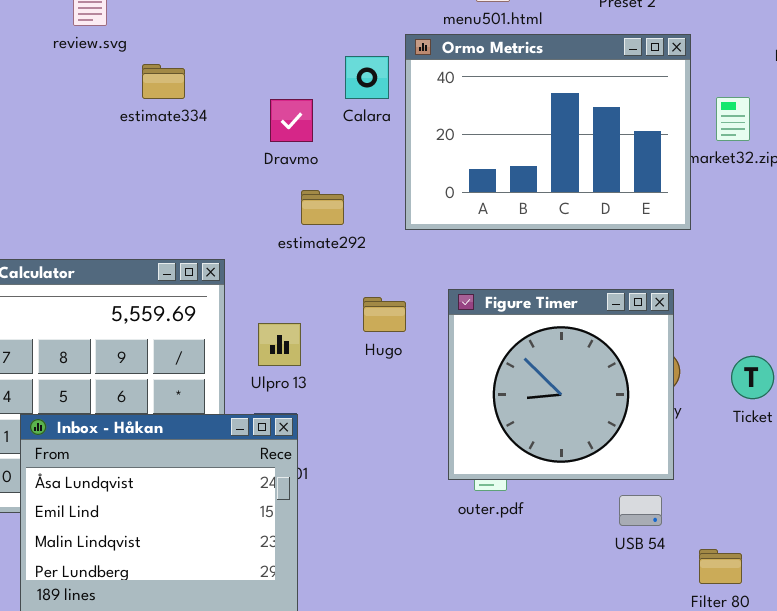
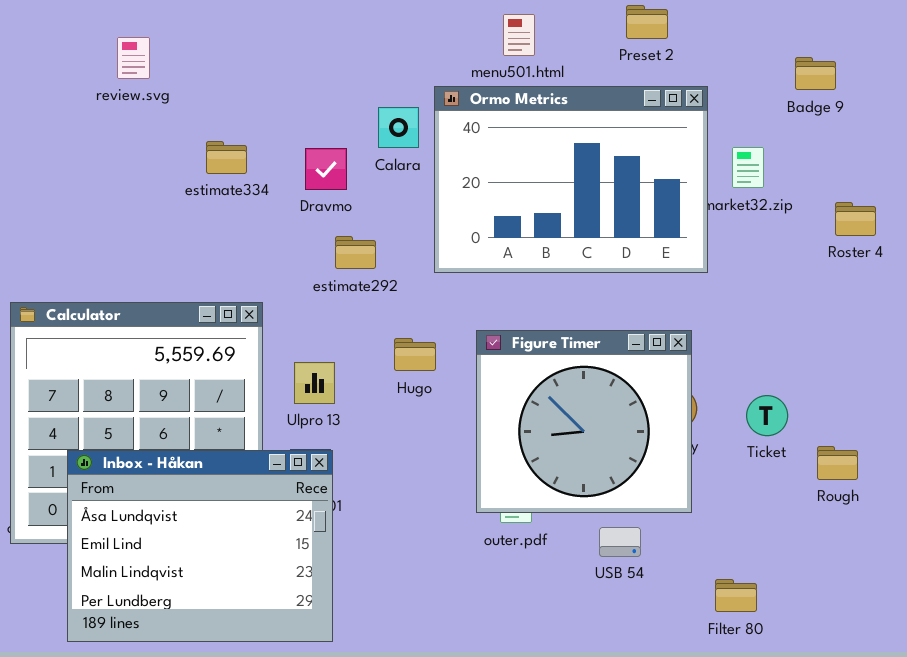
estimate334: [142,64,185,99] -> [206,141,247,174], moved
USB 54: [619,495,662,526] -> [599,527,641,557], moved

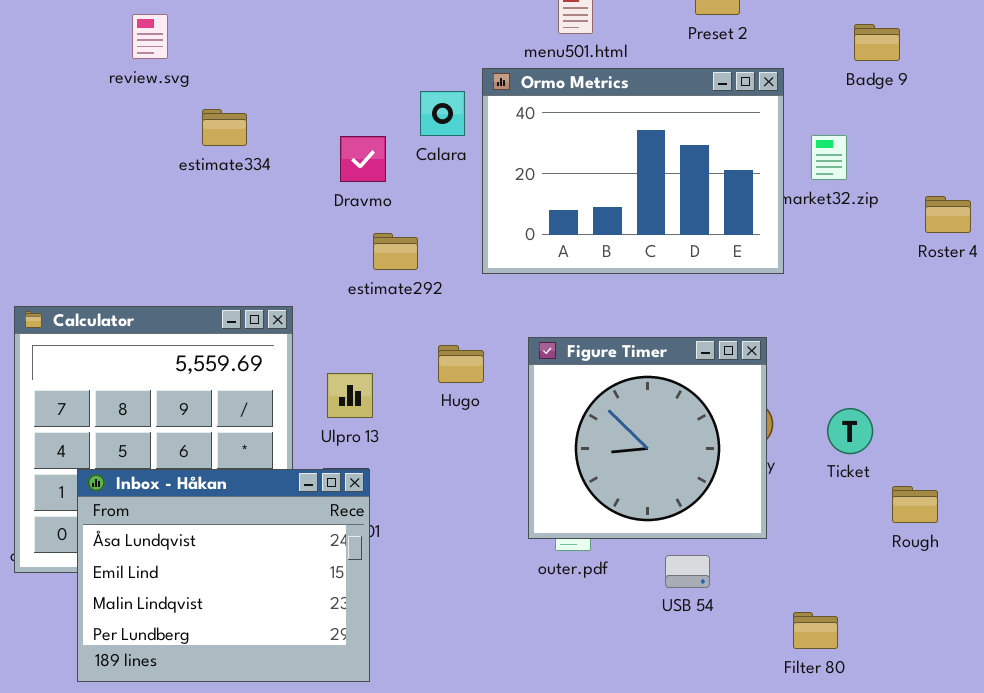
Badge 9: [795,57,836,90] -> [854,24,900,61], moved
estimate334: [206,141,247,174] -> [202,109,247,146], moved
Rough: [817,446,858,480] -> [892,486,938,523], moved

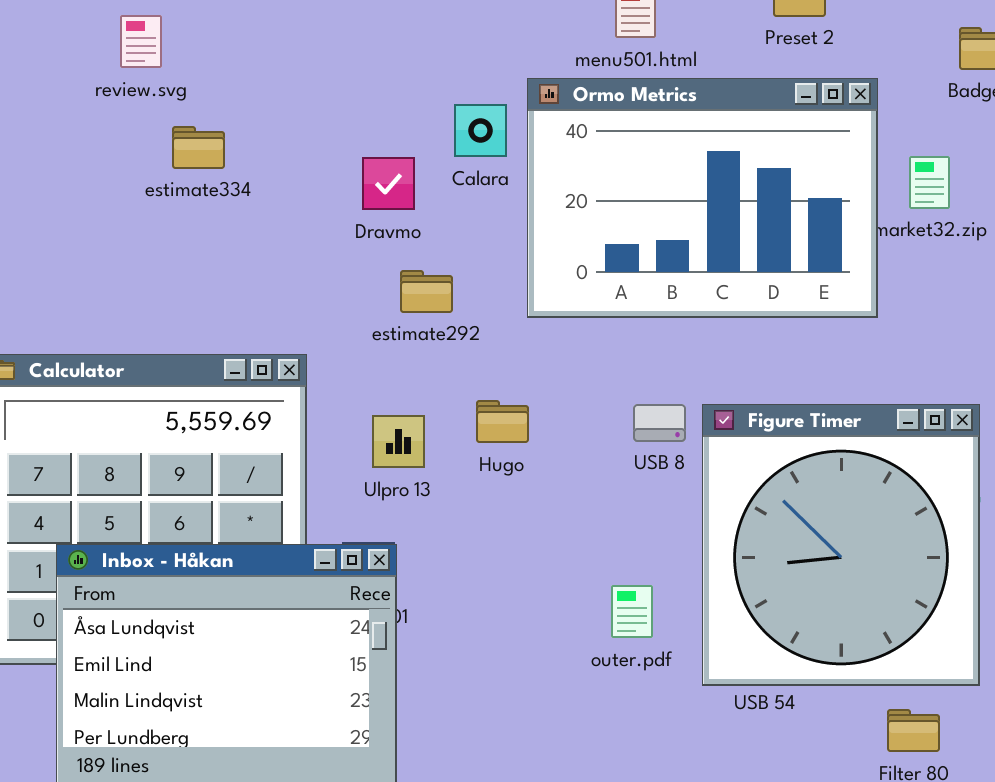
estimate334: [202,109,247,146] -> [172,126,225,169], moved
Figure Timer: [528,337,767,539] -> [702,404,980,686], moved, resized
Ulpro 13: [327,373,373,418] -> [372,415,425,468], moved

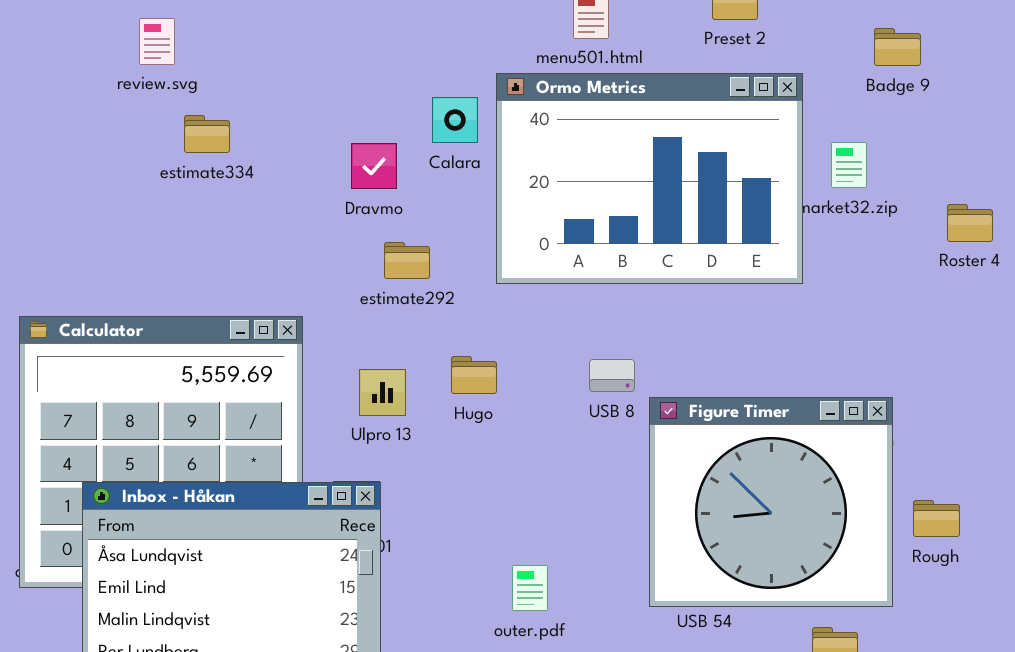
Figure Timer: [702,404,980,686] -> [649,397,893,607], resized
outer.pdf: [611,585,653,638] -> [512,565,548,611], moved

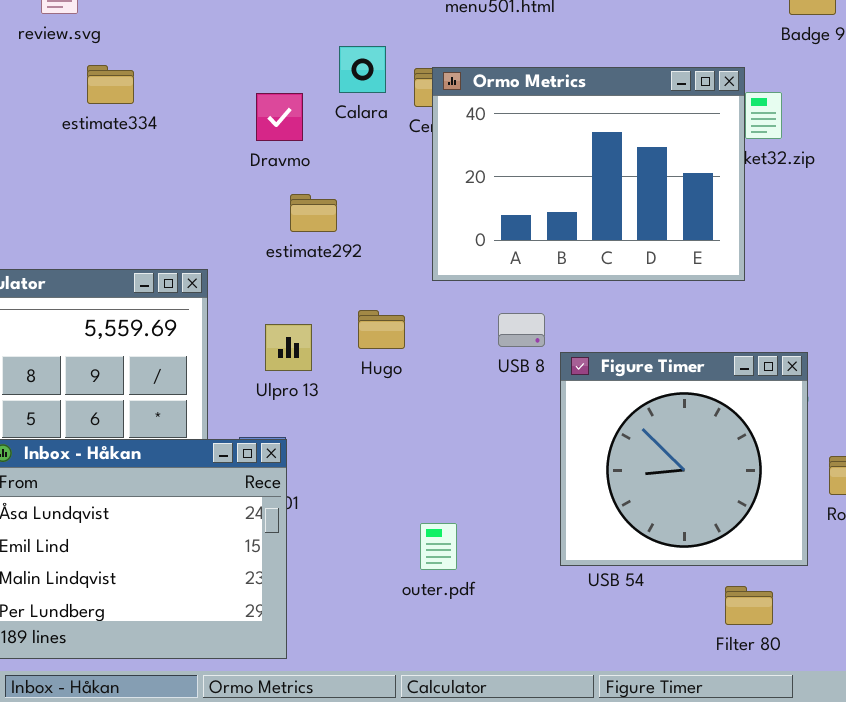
Ormo Metrics: [496,73,803,284] -> [432,67,745,281], moved

